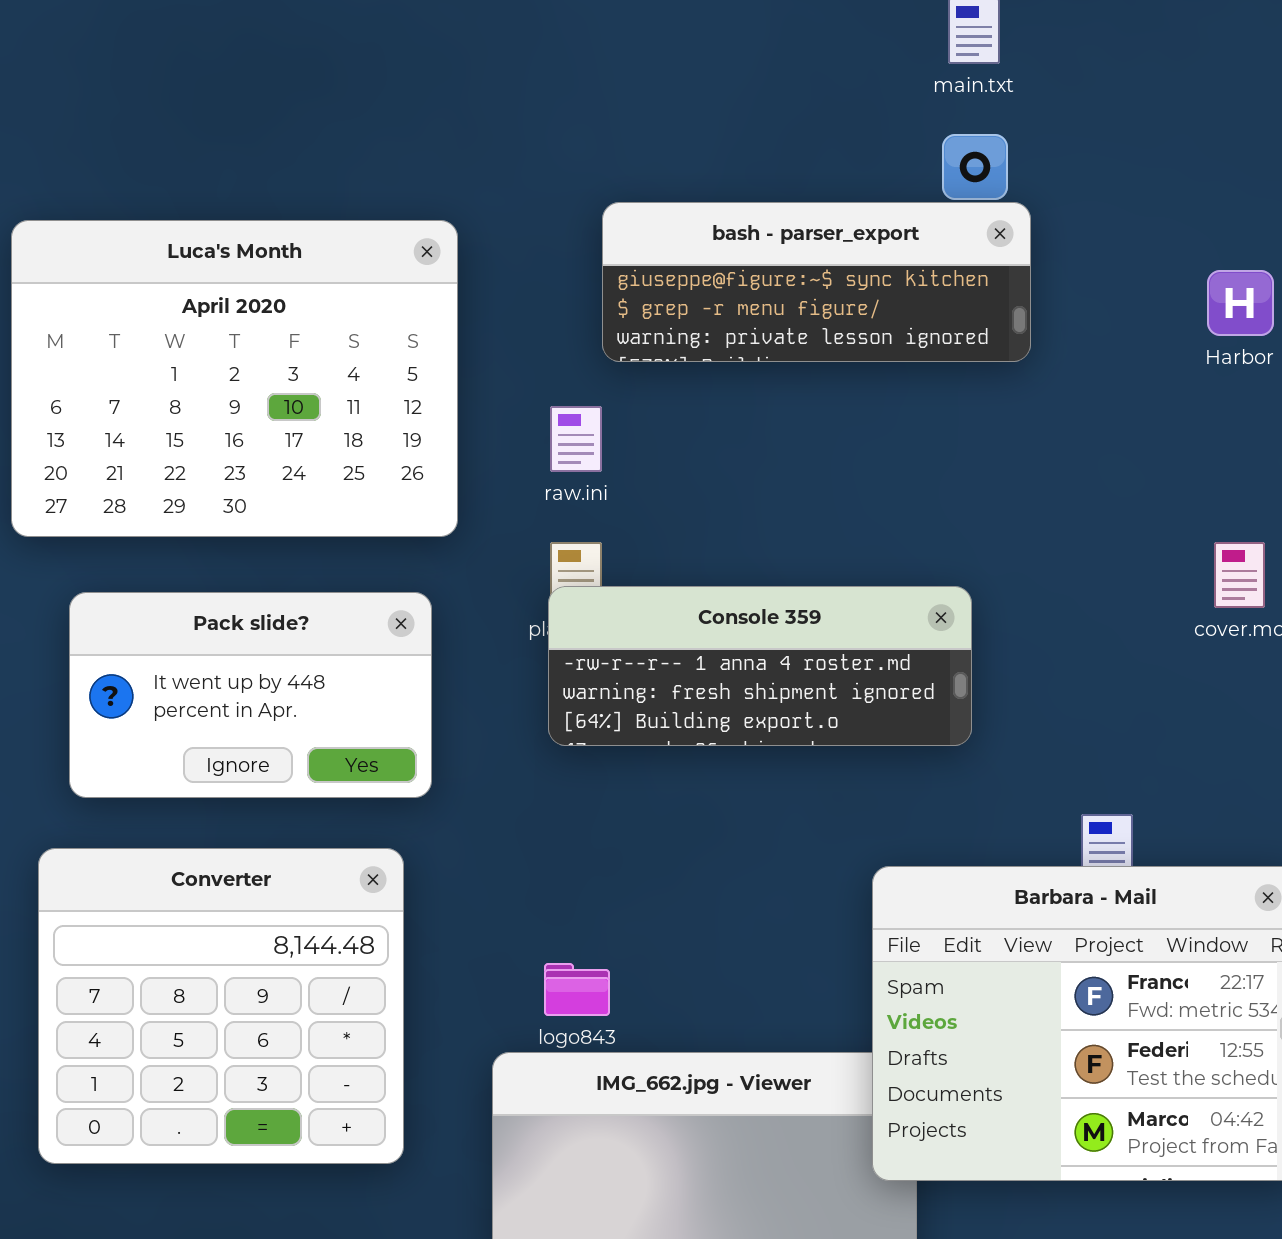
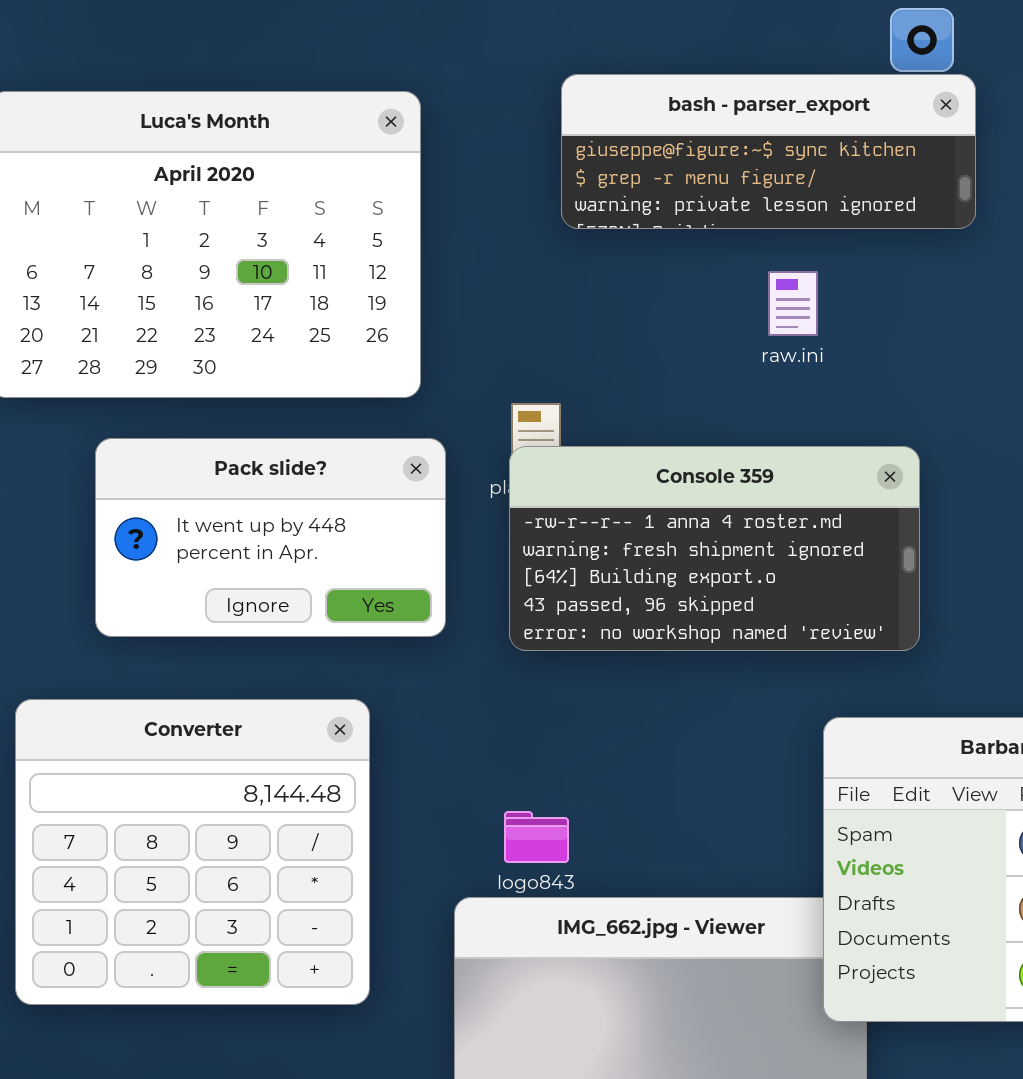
raw.ini: [550,406,602,472] -> [768,271,818,336], moved
Console 359: [548,586,972,746] -> [509,446,920,651], resized
Pack slide?: [69,592,432,798] -> [95,438,446,637], moved

